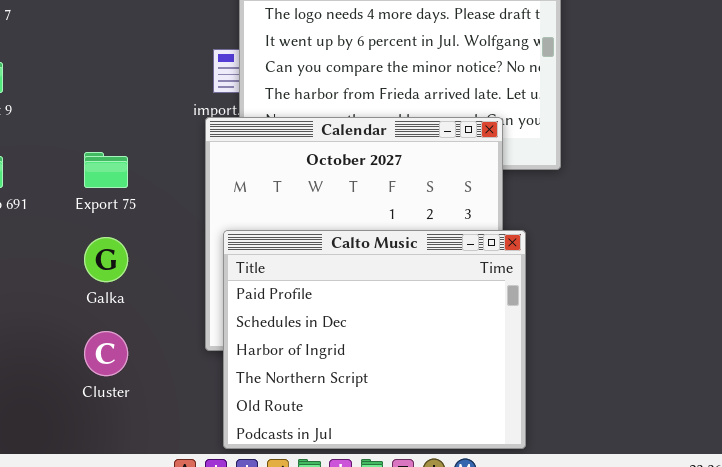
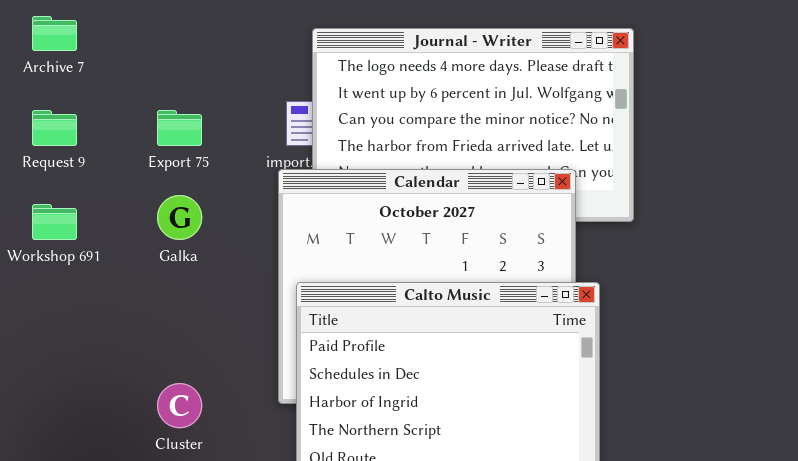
Export 75: [84,152,128,188] -> [157,110,202,146], moved
Galka: [84,237,128,282] -> [157,195,202,240], moved

